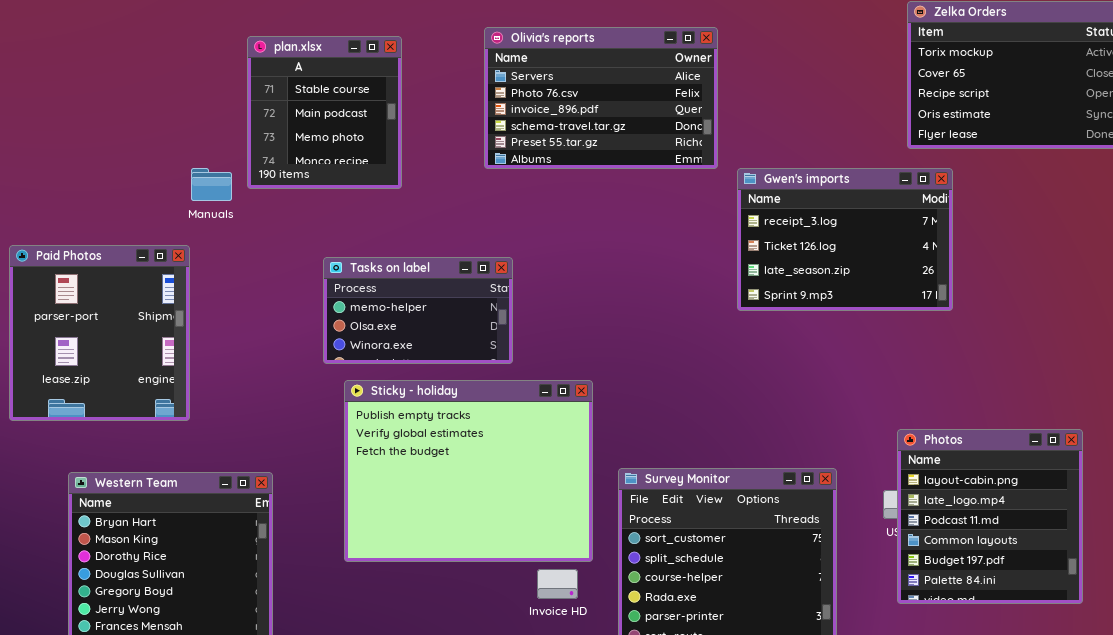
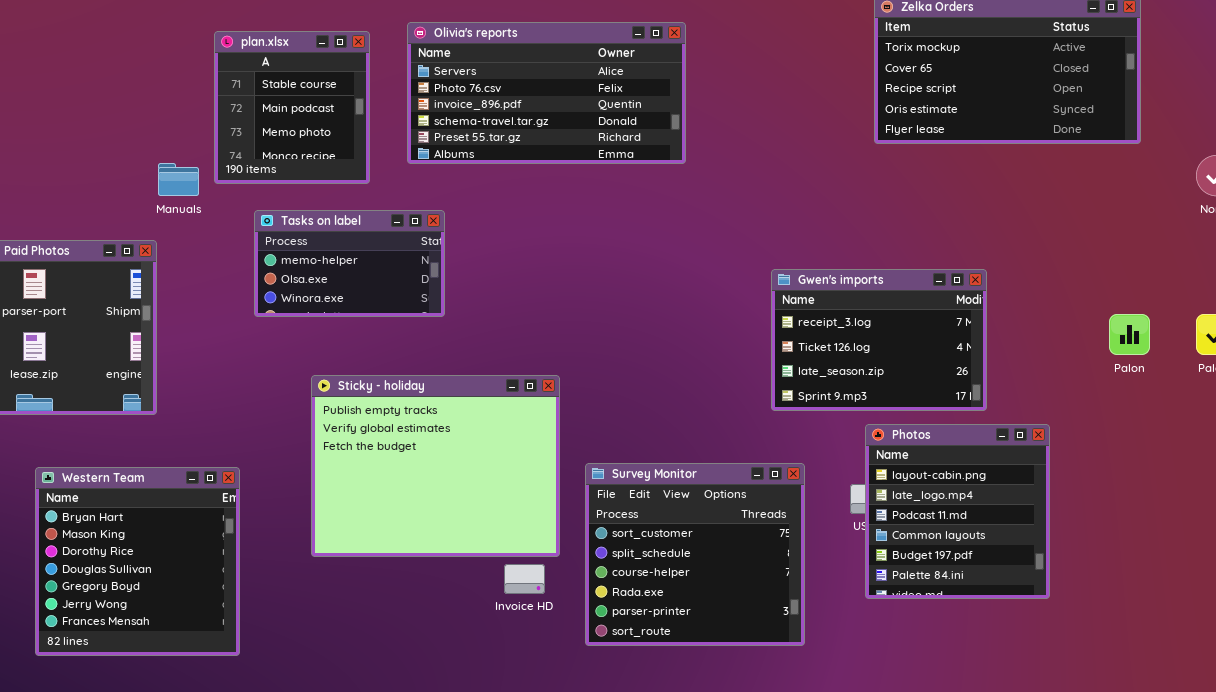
Olivia's reports: [484,27,718,169] -> [407,22,686,164], resized
Gwen's imports: [737,168,953,311] -> [771,269,987,411], moved
Tasks on label: [323,257,513,364] -> [254,210,445,317], moved

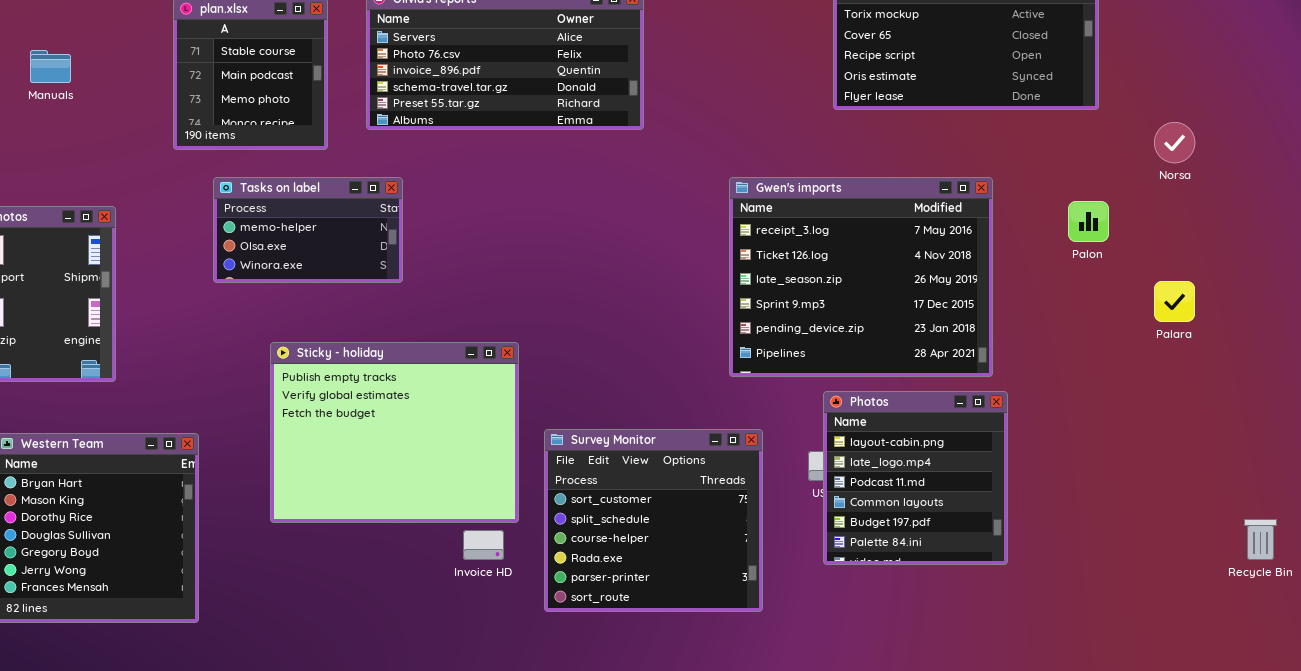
Manuals: [158,163,199,196] -> [30,50,71,83], moved
Gwen's imports: [771,269,987,411] -> [729,177,993,377], resized
Palon: [1109,314,1150,355] -> [1068,201,1109,242], moved

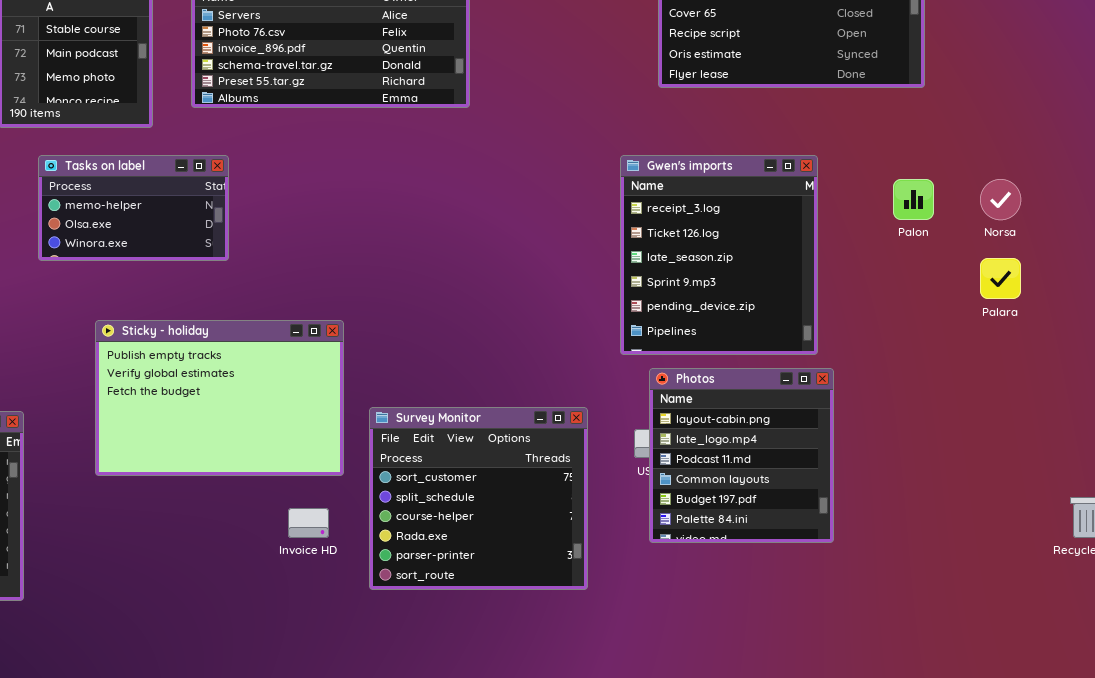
Norsa: [1154,122,1195,163] -> [980,179,1021,220], moved
Gwen's imports: [729,177,993,377] -> [620,155,818,355], resized
Sticky - holiday: [270,342,519,523] -> [95,320,344,476], resized

